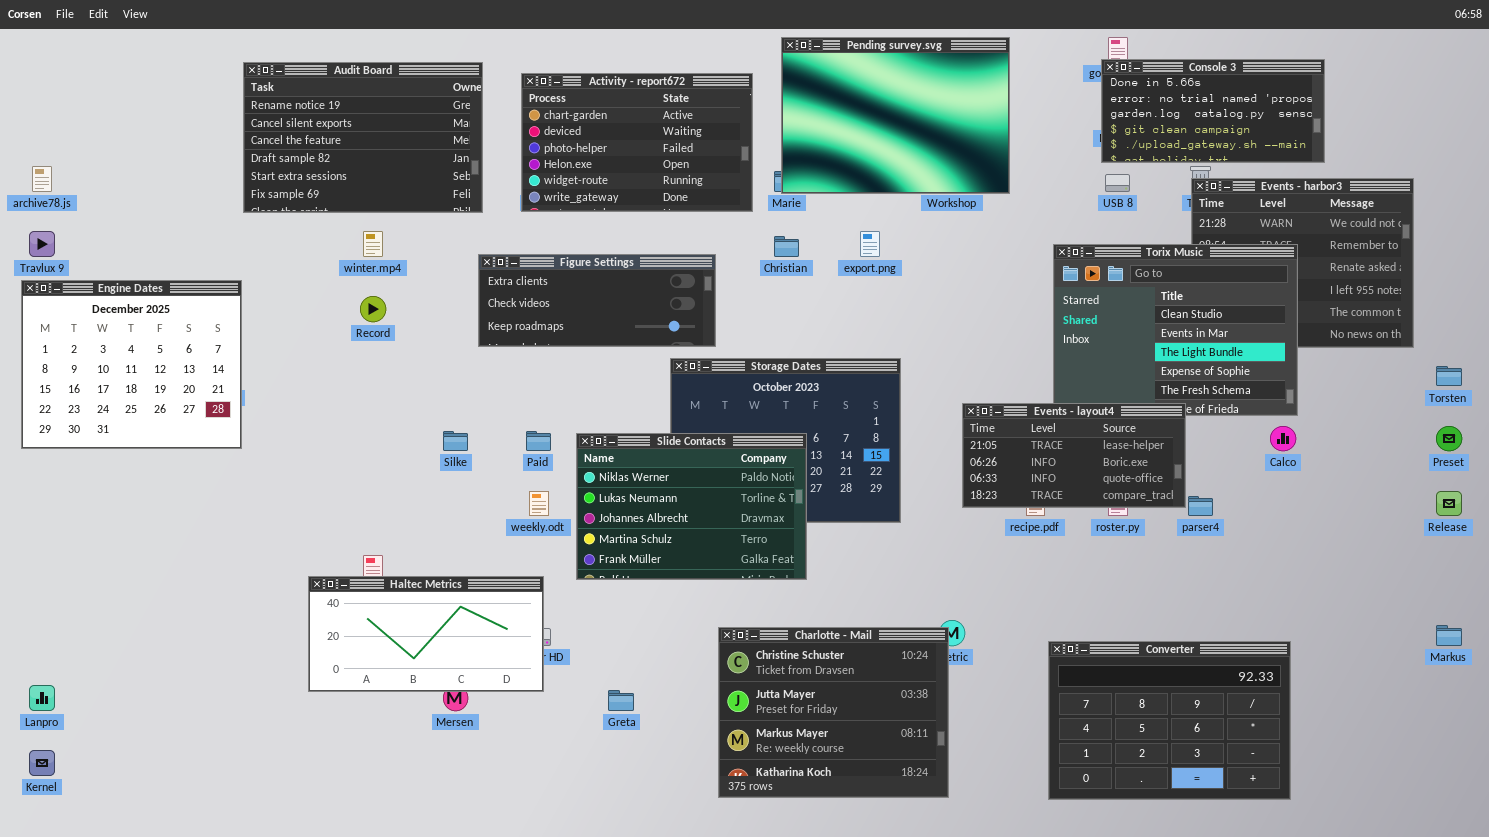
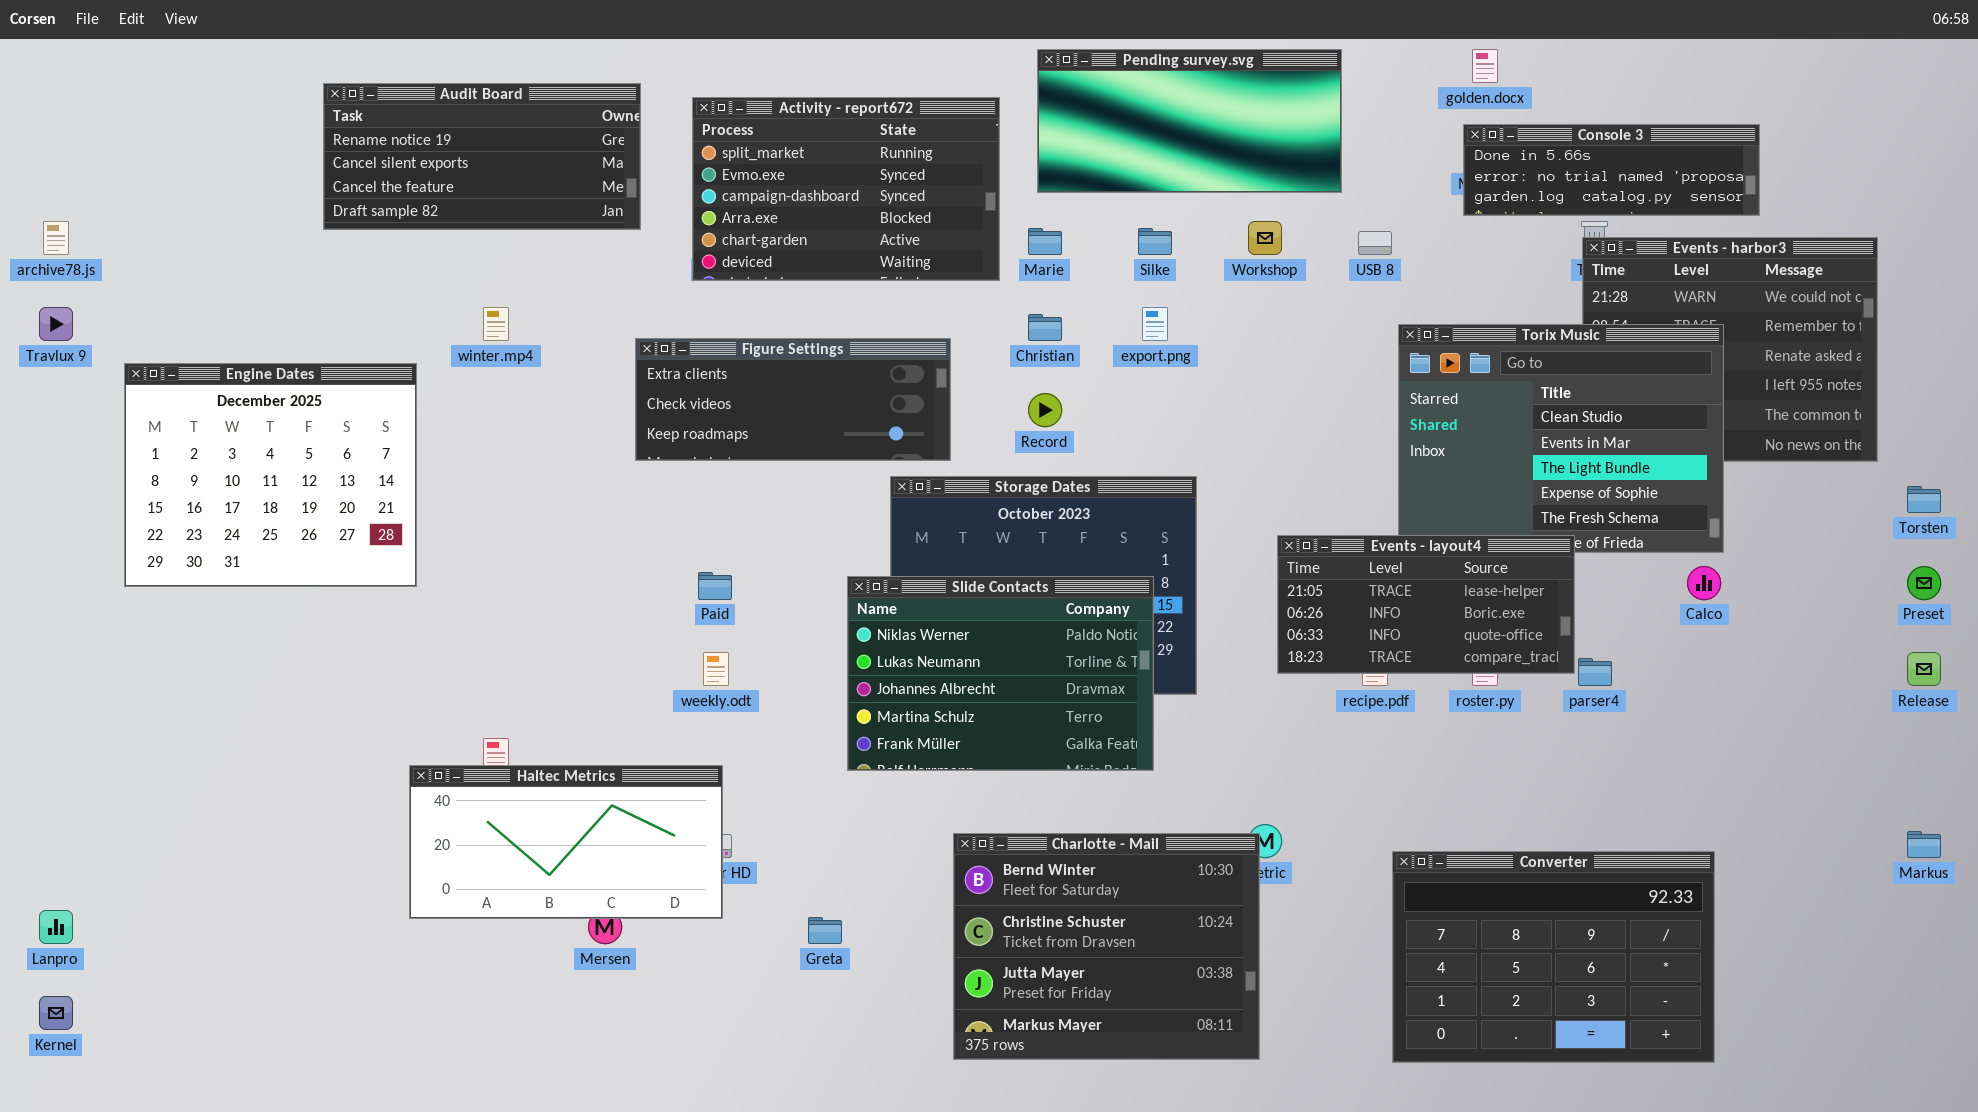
Pending survey.svg: [781,37,1010,194] -> [1037,49,1342,193], resized
Console 3: [1101,59,1325,163] -> [1463,124,1760,216], resized
Audit Board: [243,62,483,213] -> [323,83,641,230], resized
Activity - report672: [521,73,753,212] -> [692,97,1000,281], scrolled up 4 rows
USB 8: [1105,174,1130,192] -> [1358,231,1392,255], moved
Engine Dates: [21,280,242,449] -> [124,363,417,587], moved
Record: [360,296,386,322] -> [1028,393,1062,427], moved
Silke: [443,431,468,451] -> [1138,228,1172,255], moved
Slide Contacts: [576,433,807,580] -> [847,576,1154,771], moved
Charlotte - Mail: [718,627,949,798] -> [953,833,1260,1060], scrolled up 1 row

